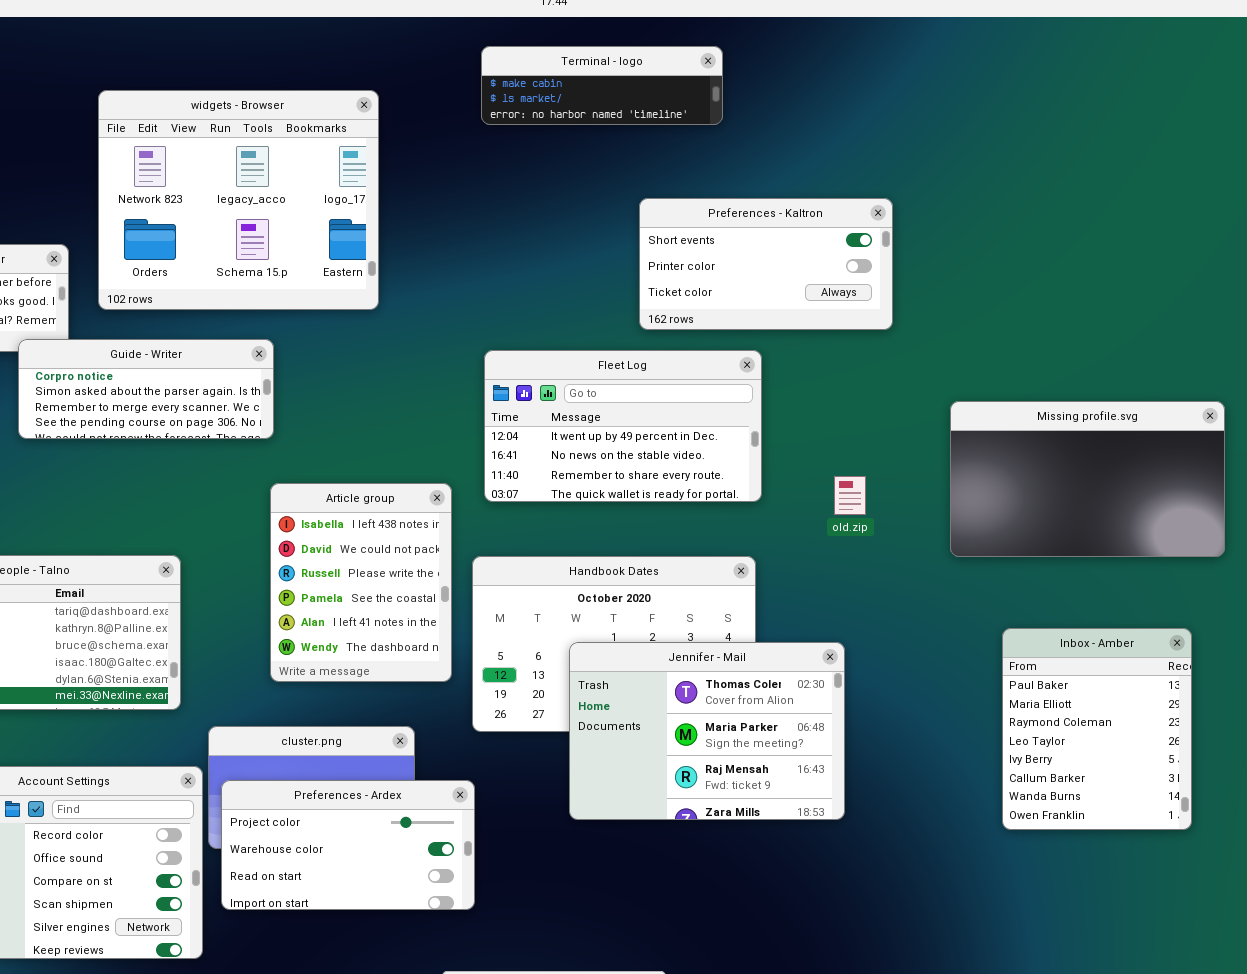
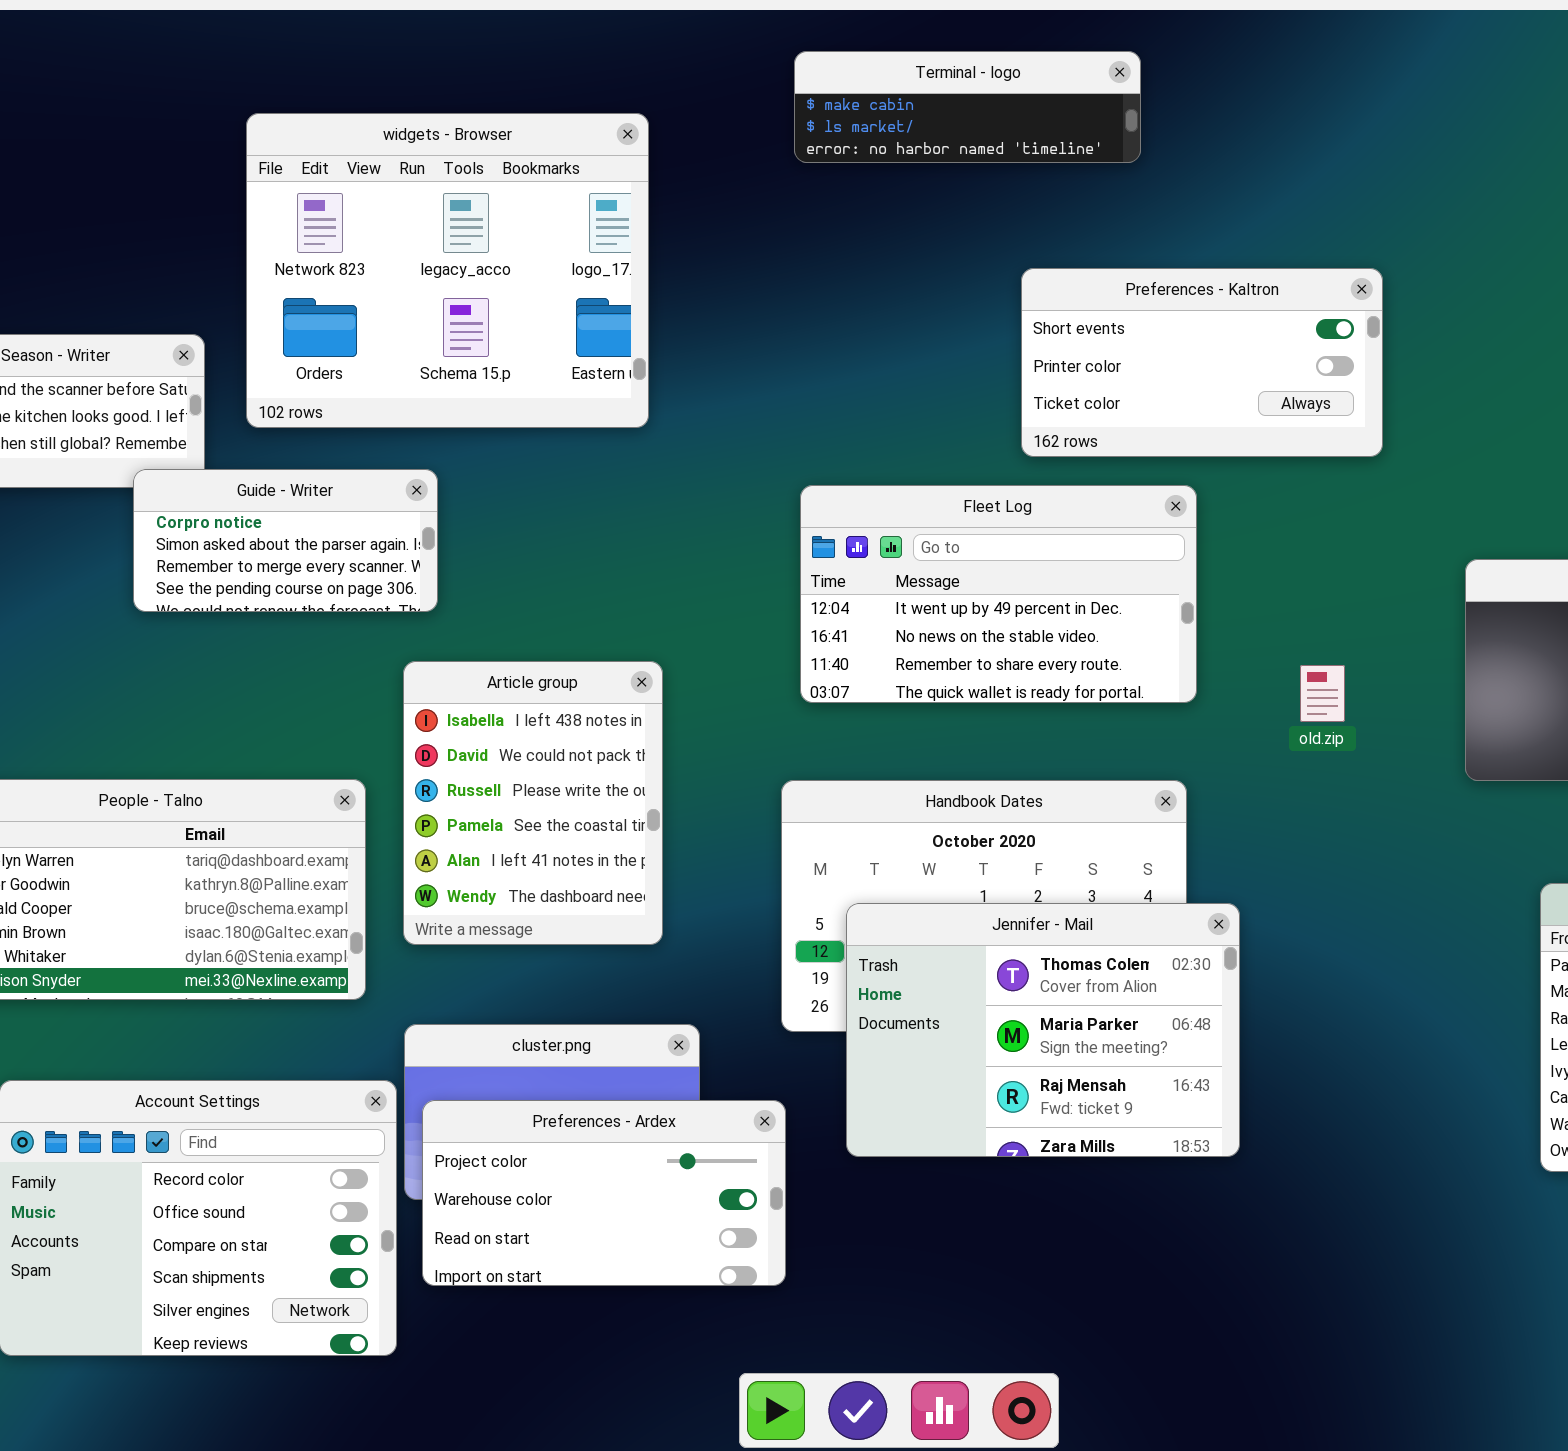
Guide - Writer: [18,339,274,439] -> [133,469,438,612], resized
Article group: [270,483,452,682] -> [403,661,663,945], moved
Jennifer - Mail: [569,642,845,820] -> [846,903,1240,1157], moved

